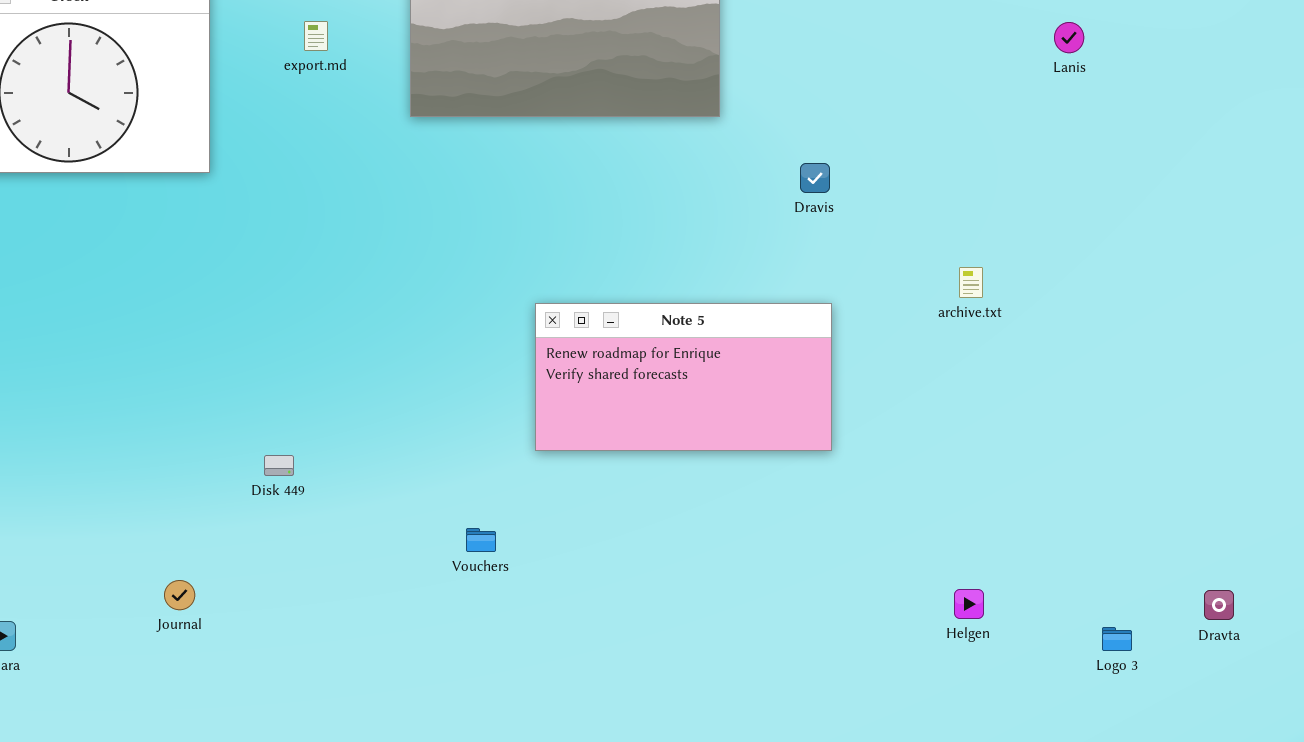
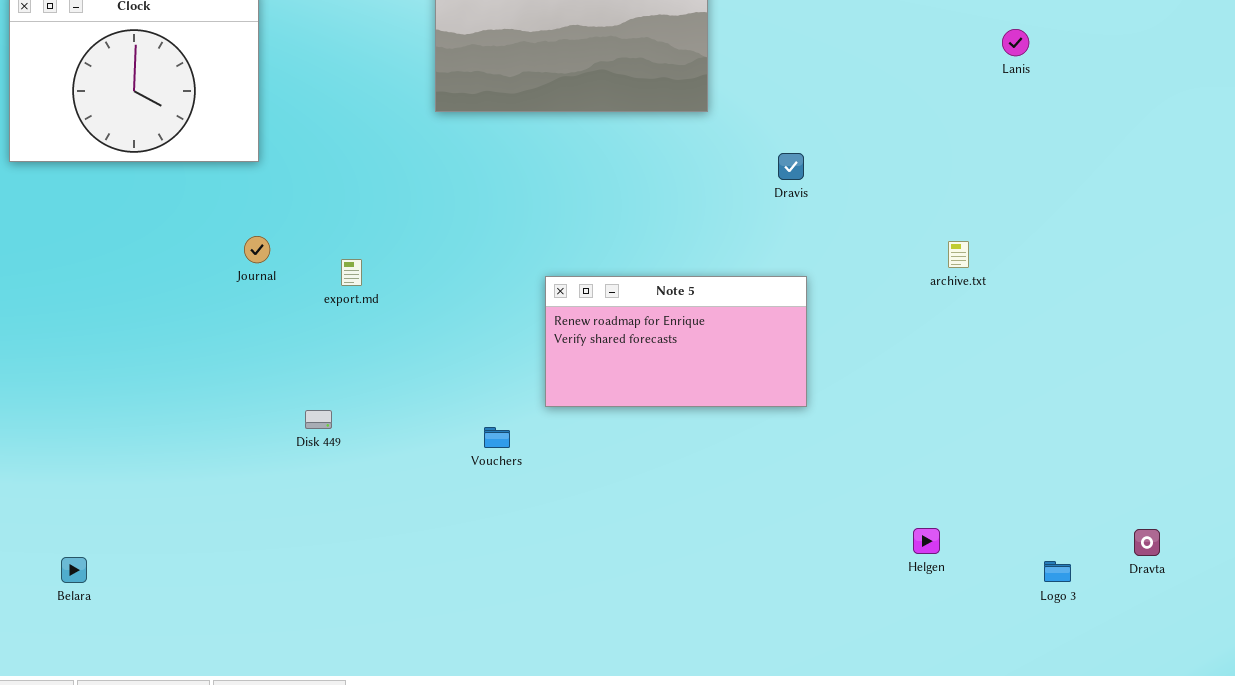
export.md: [304,21,328,51] -> [341,259,362,286], moved
archive.txt: [959,267,983,298] -> [948,241,969,268], moved
Vouchers: [466,528,496,552] -> [484,427,510,448], moved
Journal: [164,580,195,610] -> [244,236,270,263], moved

